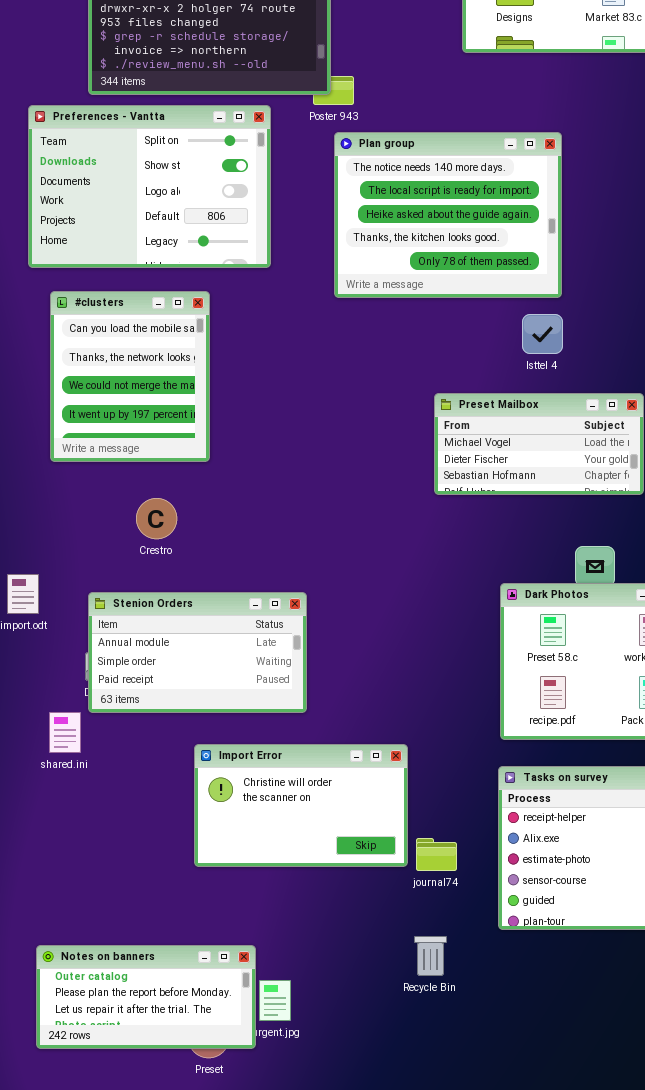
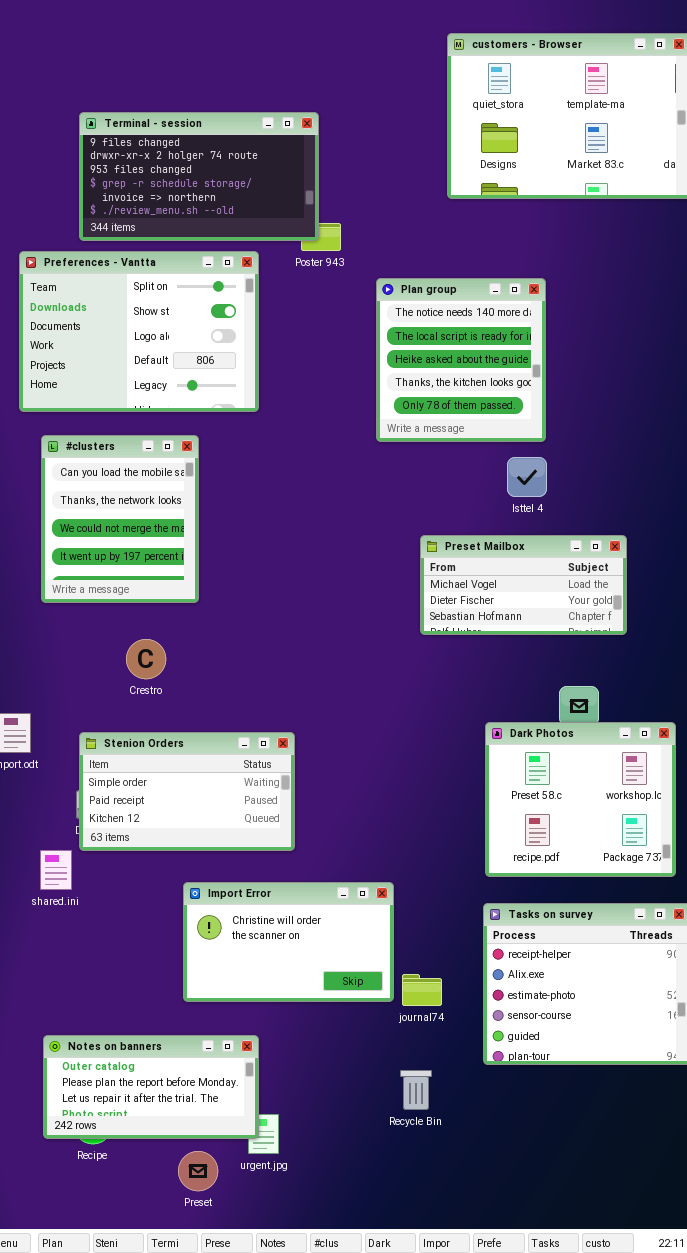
Plan group: [334,132,562,298] -> [376,278,546,442], resized
Stenion Orders: [88,592,307,713] -> [79,732,295,851], scrolled down 1 row
Notes on banners: [36,945,256,1049] -> [43,1035,259,1139], moved

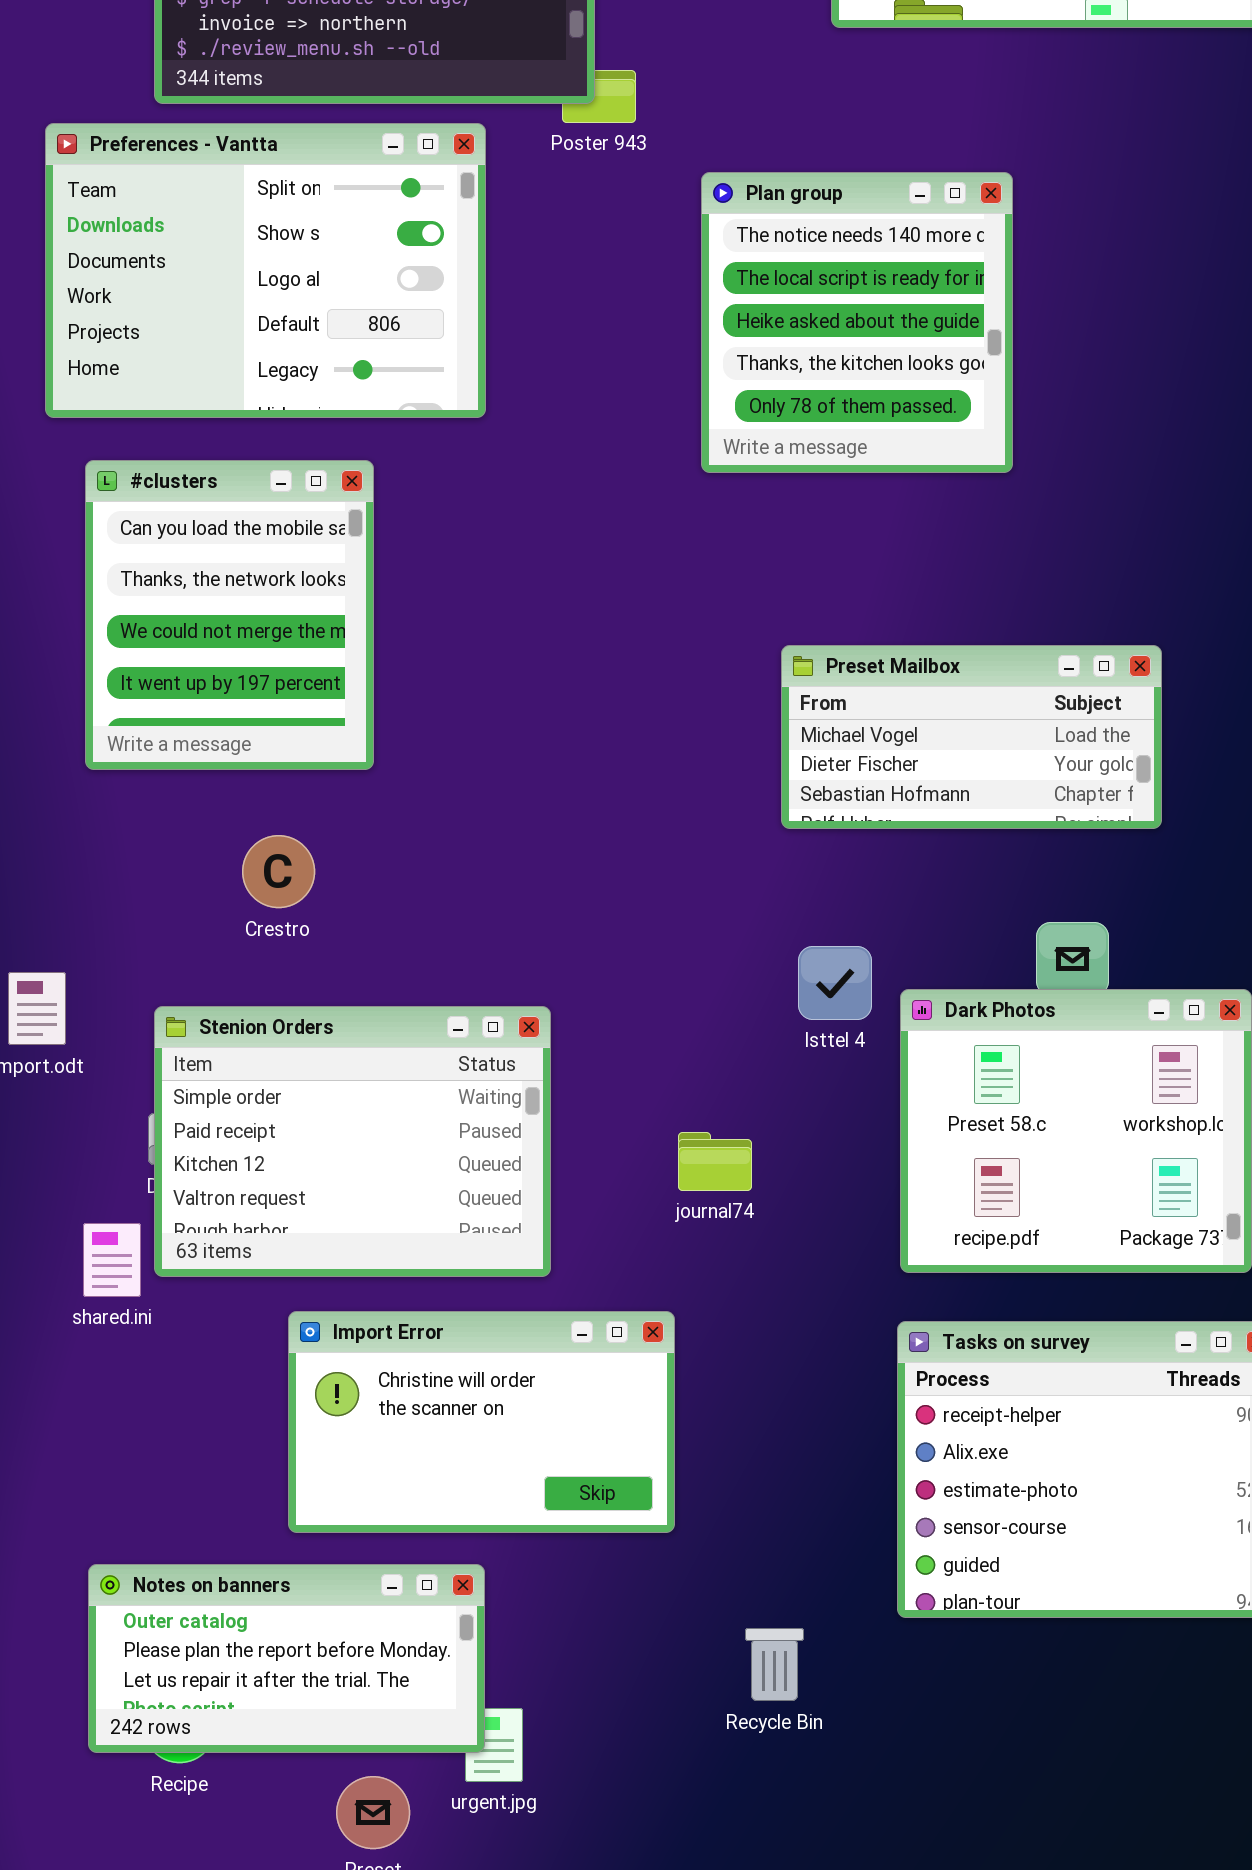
Isttel 4: [507,457,547,497] -> [798,946,872,1020], moved
Stenion Orders: [79,732,295,851] -> [154,1006,551,1277], resized
Import Error: [183,882,394,1002] -> [288,1311,675,1533], moved
journal74: [402,974,442,1006] -> [678,1132,752,1191], moved

